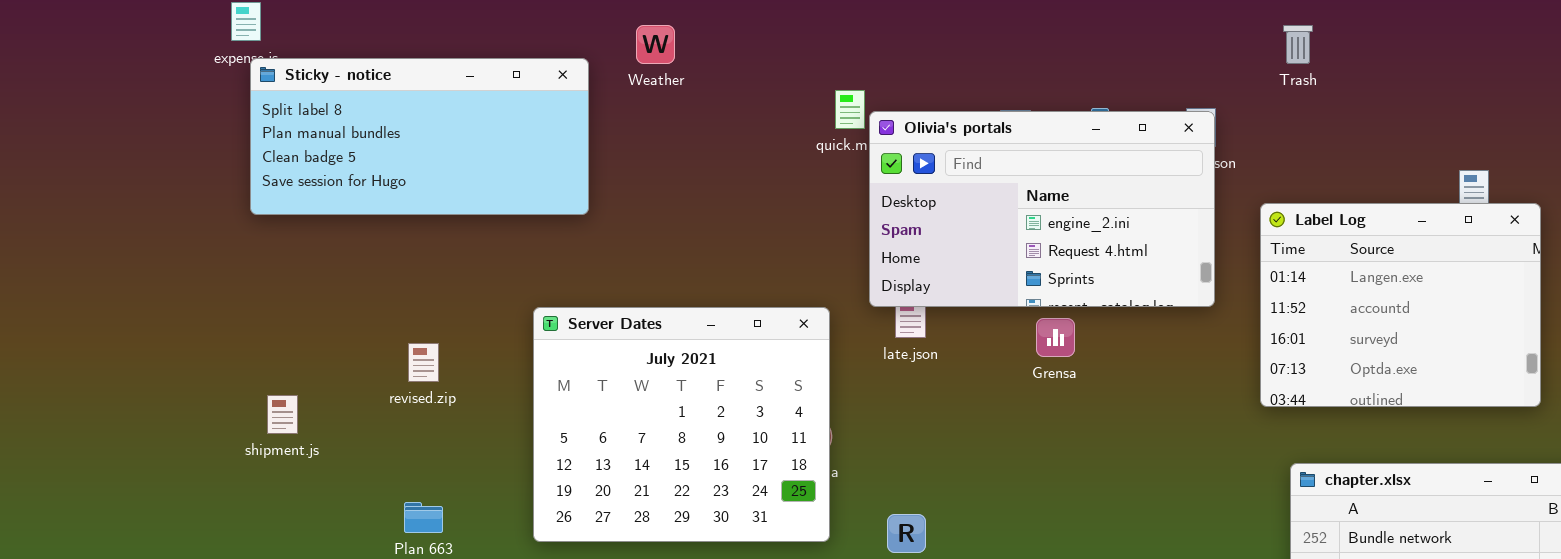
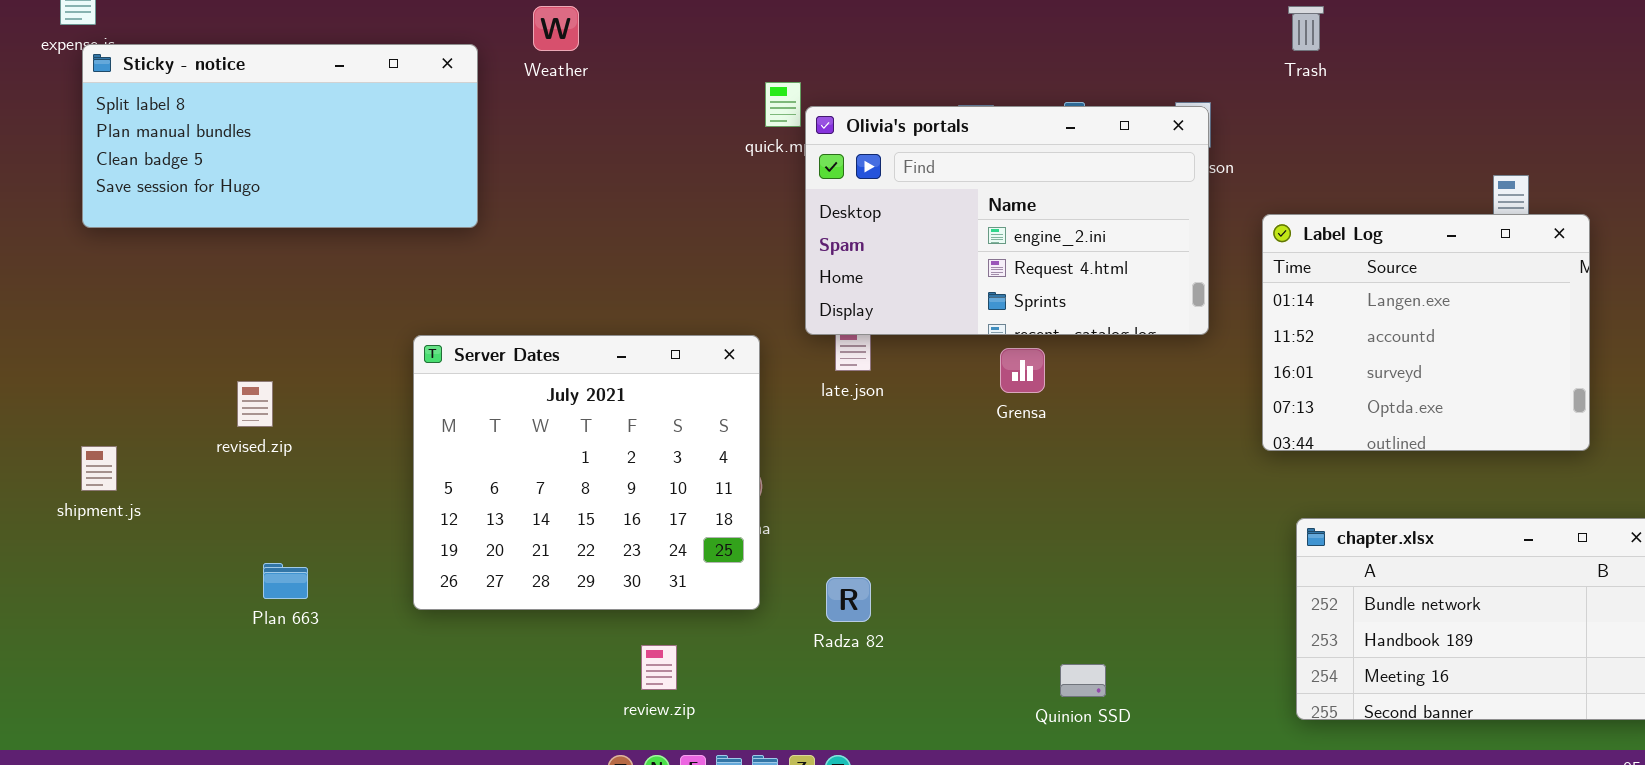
revised.zip: [408,343,439,382] -> [237,381,273,427], moved
shipment.js: [267,395,298,434] -> [81,446,117,491], moved

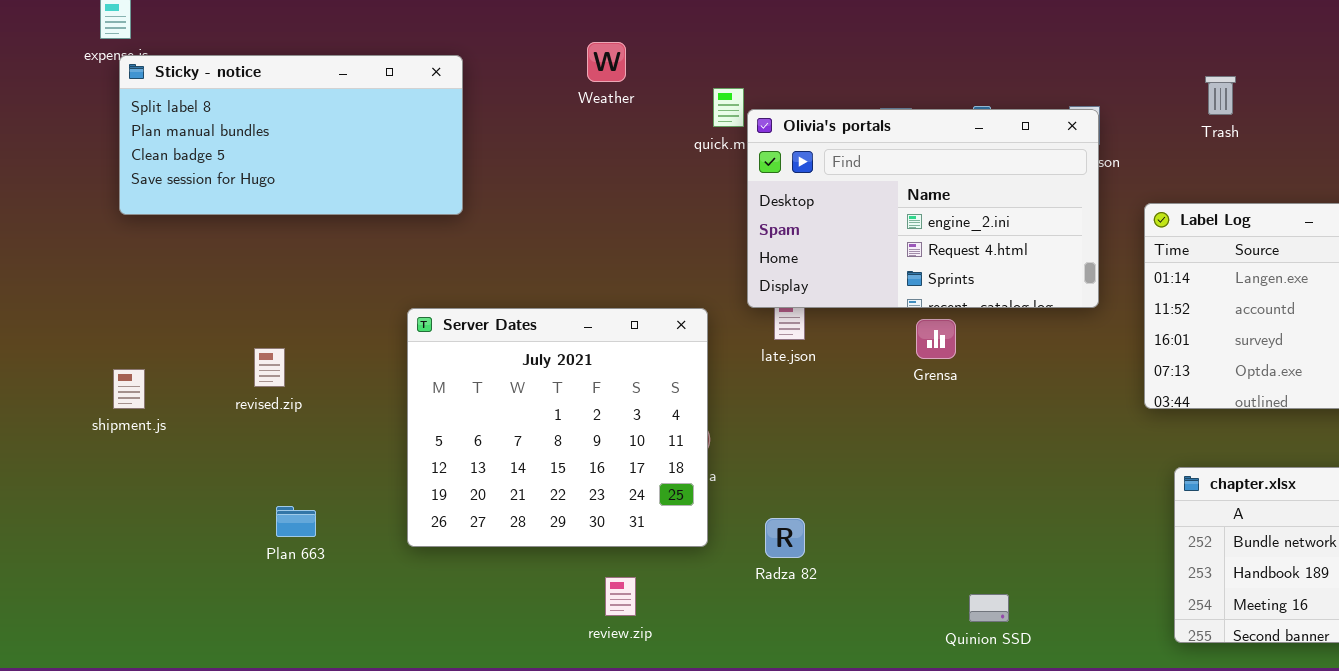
Weather: [533,6,579,51] -> [587,42,626,82], moved
Trash: [1288,6,1324,51] -> [1205,76,1236,115], moved
shipment.js: [81,446,117,491] -> [113,369,145,409], moved

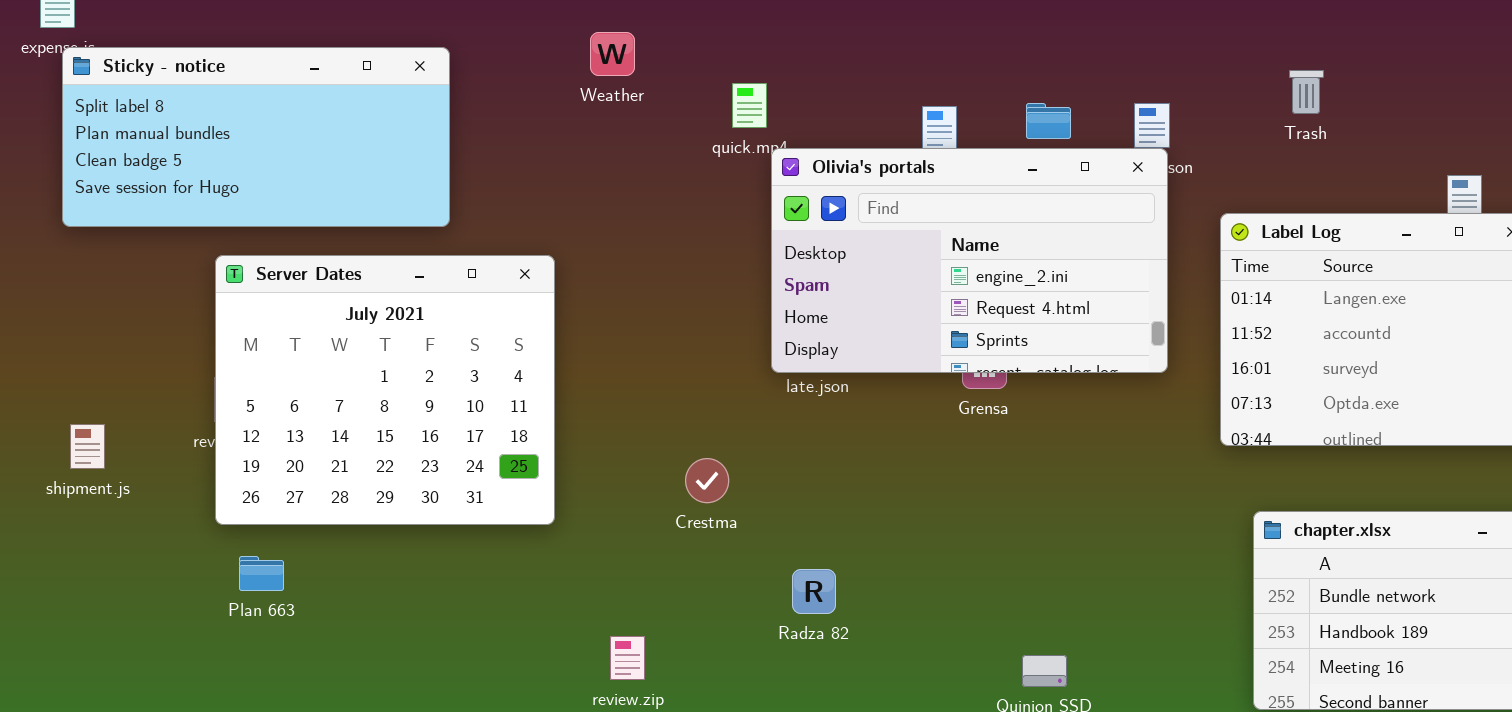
Olivia's portals: [747,109,1099,308] -> [771,148,1168,373], moved
Server Dates: [407,308,708,547] -> [215,255,555,525], moved
shipment.js: [113,369,145,409] -> [70,424,105,469], moved

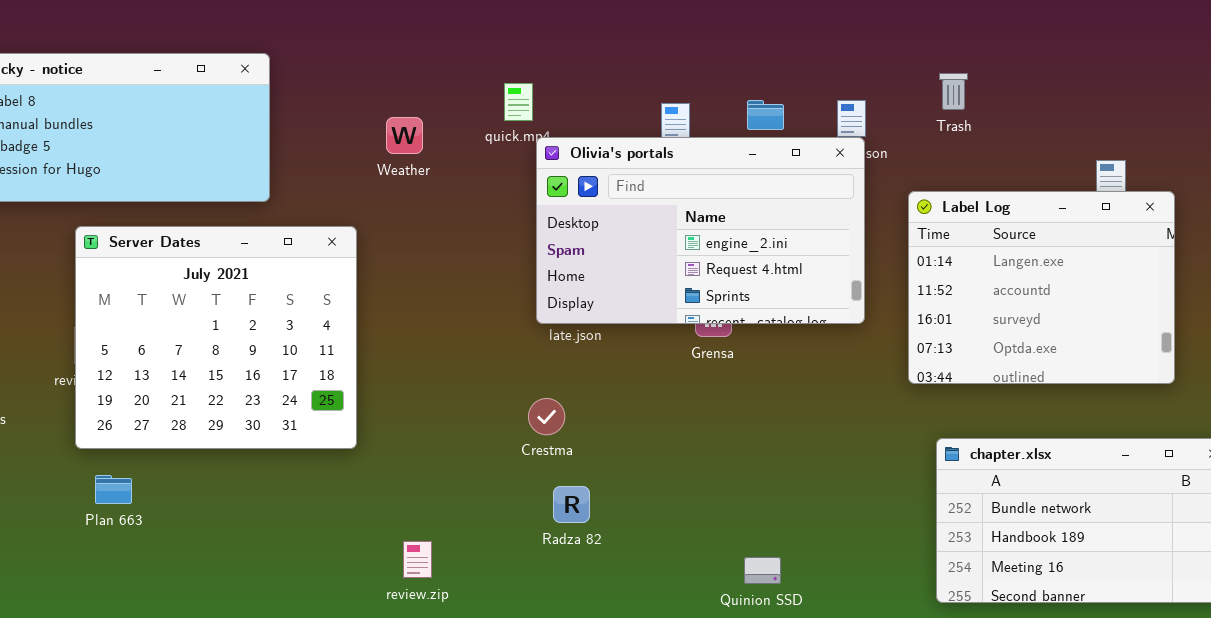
Weather: [590,32,635,76] -> [386,117,423,154], moved
Trash: [1289,70,1324,114] -> [939,73,968,110], moved
Crestma: [685,458,729,503] -> [528,398,565,435], moved

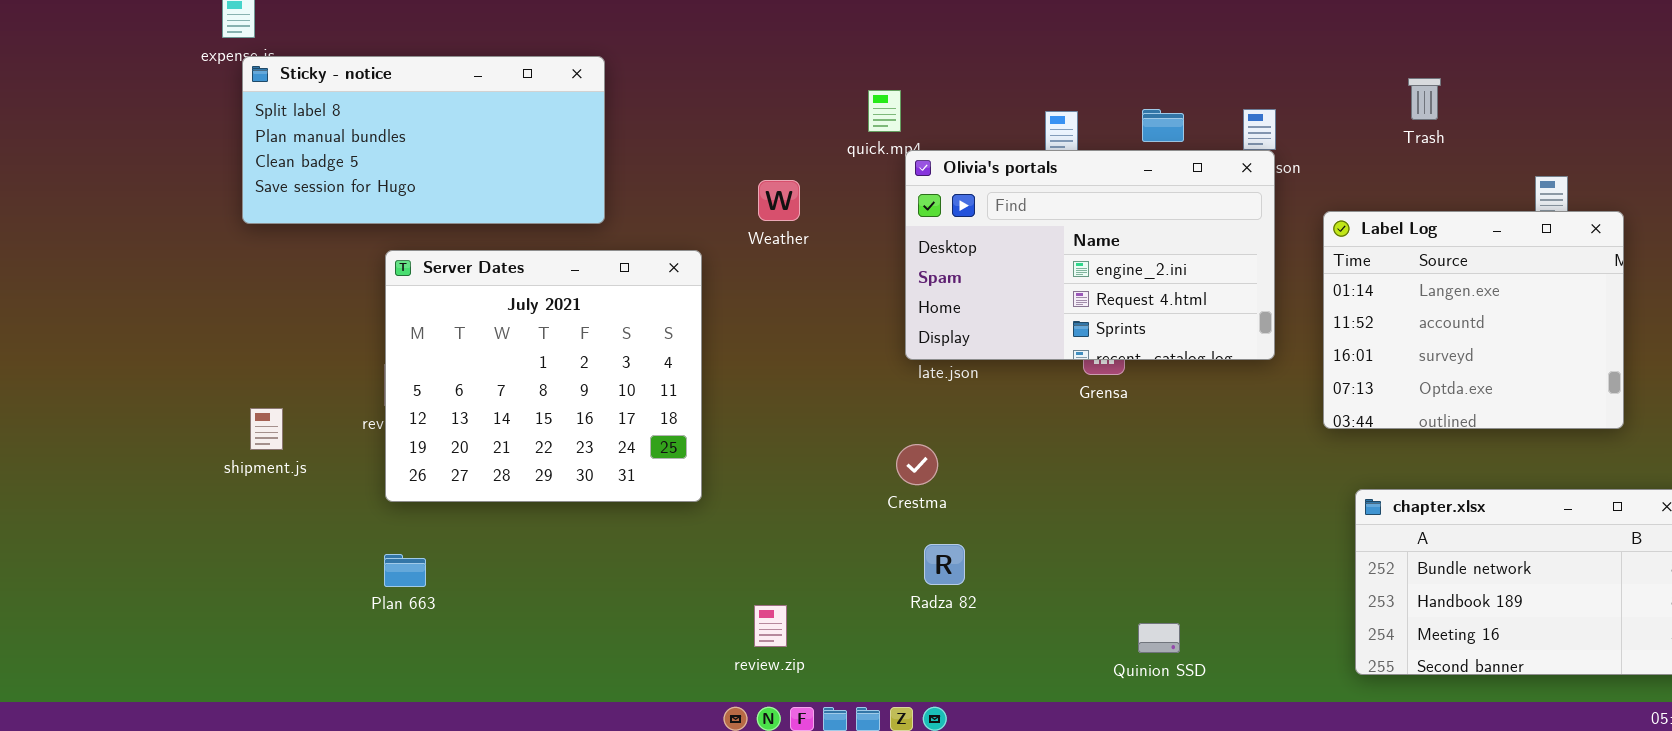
Trash: [939,73,968,110] -> [1408,78,1441,120], moved
Weather: [386,117,423,154] -> [758,180,800,221], moved
Plan 663: [95,475,132,504] -> [384,554,426,587], moved

